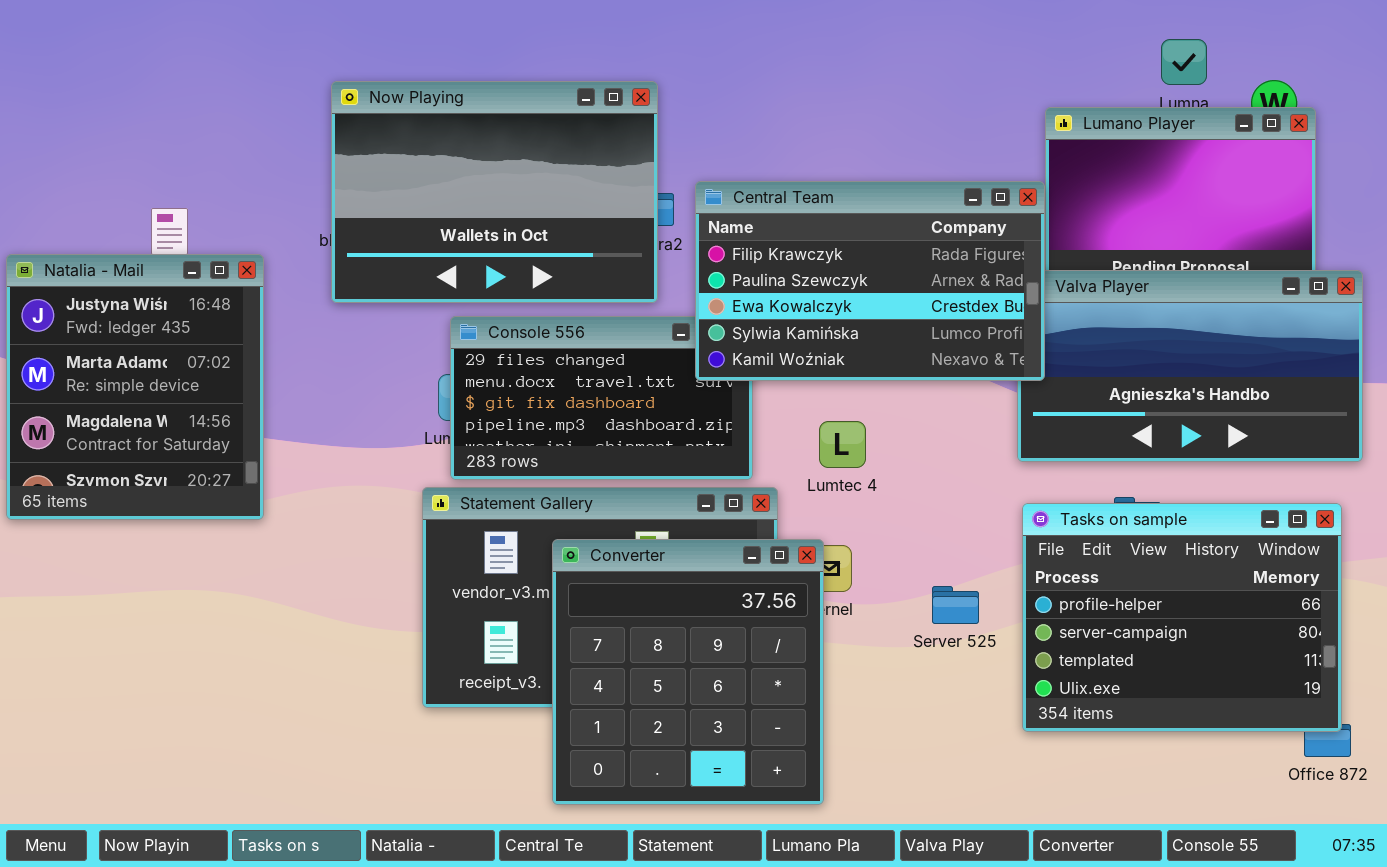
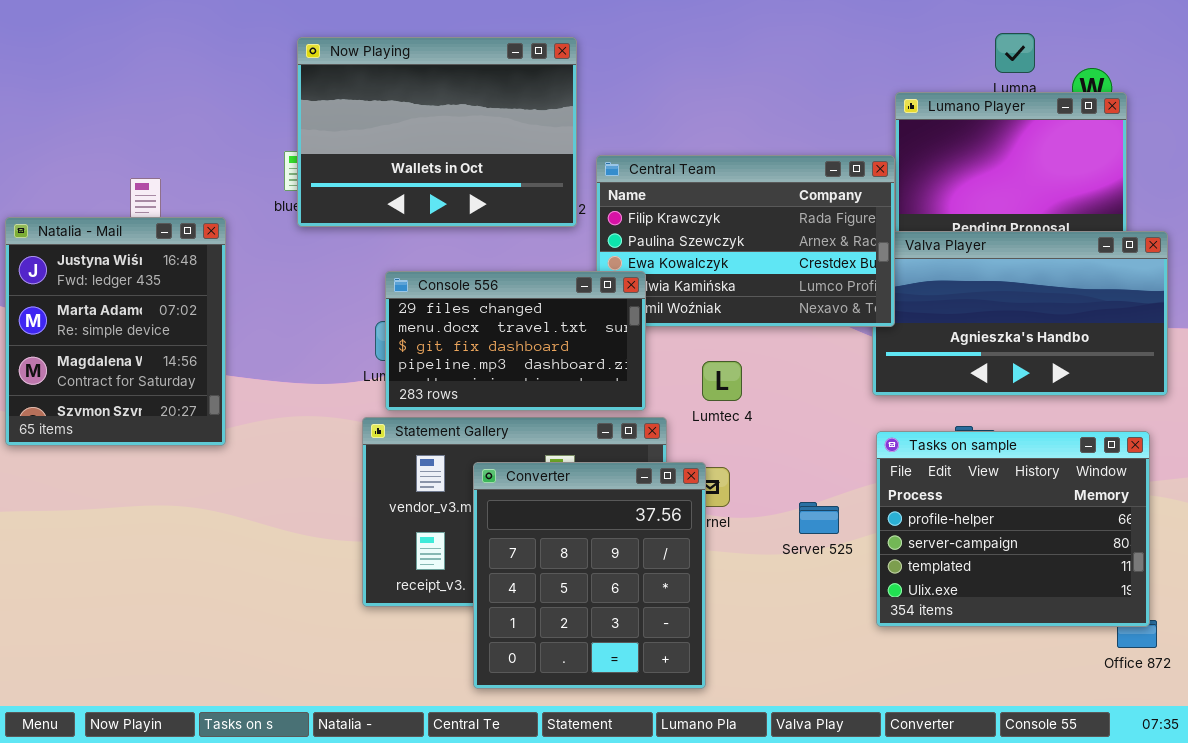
Now Playing: [331,81,658,303] -> [297,37,577,227], moved
Console 556: [450,316,753,480] -> [385,271,646,411], raised

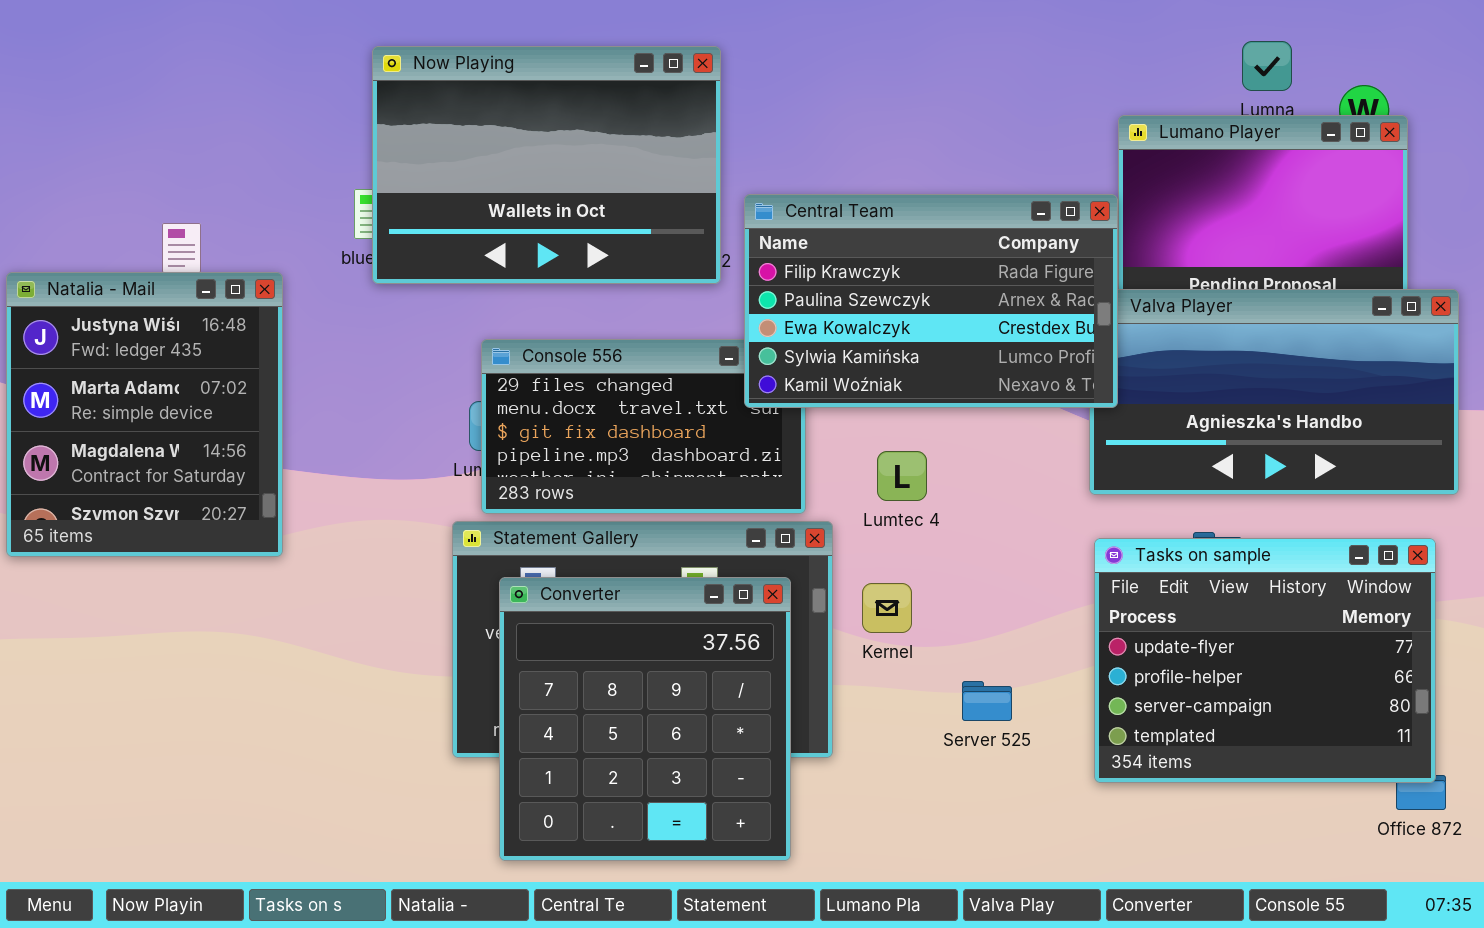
Central Team: [596,155,895,327] -> [744,194,1118,408], raised
Tasks on sample: [876,431,1150,627] -> [1094,538,1436,783], scrolled up 1 row
Converter: [473,462,706,689] -> [499,577,791,861], moved
Server 525: [799,502,839,534] -> [962,681,1012,721], moved

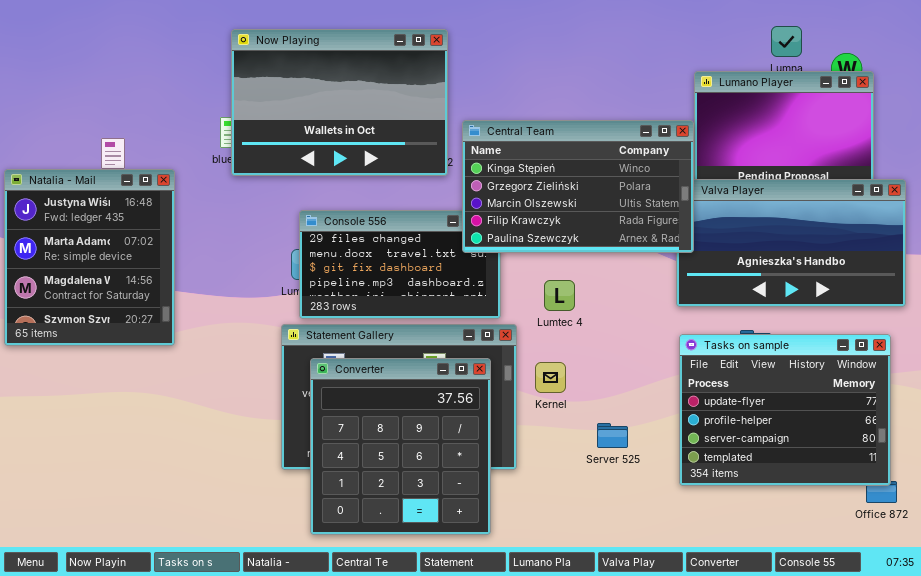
Central Team: [744,194,1118,408] -> [462,120,694,253], scrolled up 3 rows

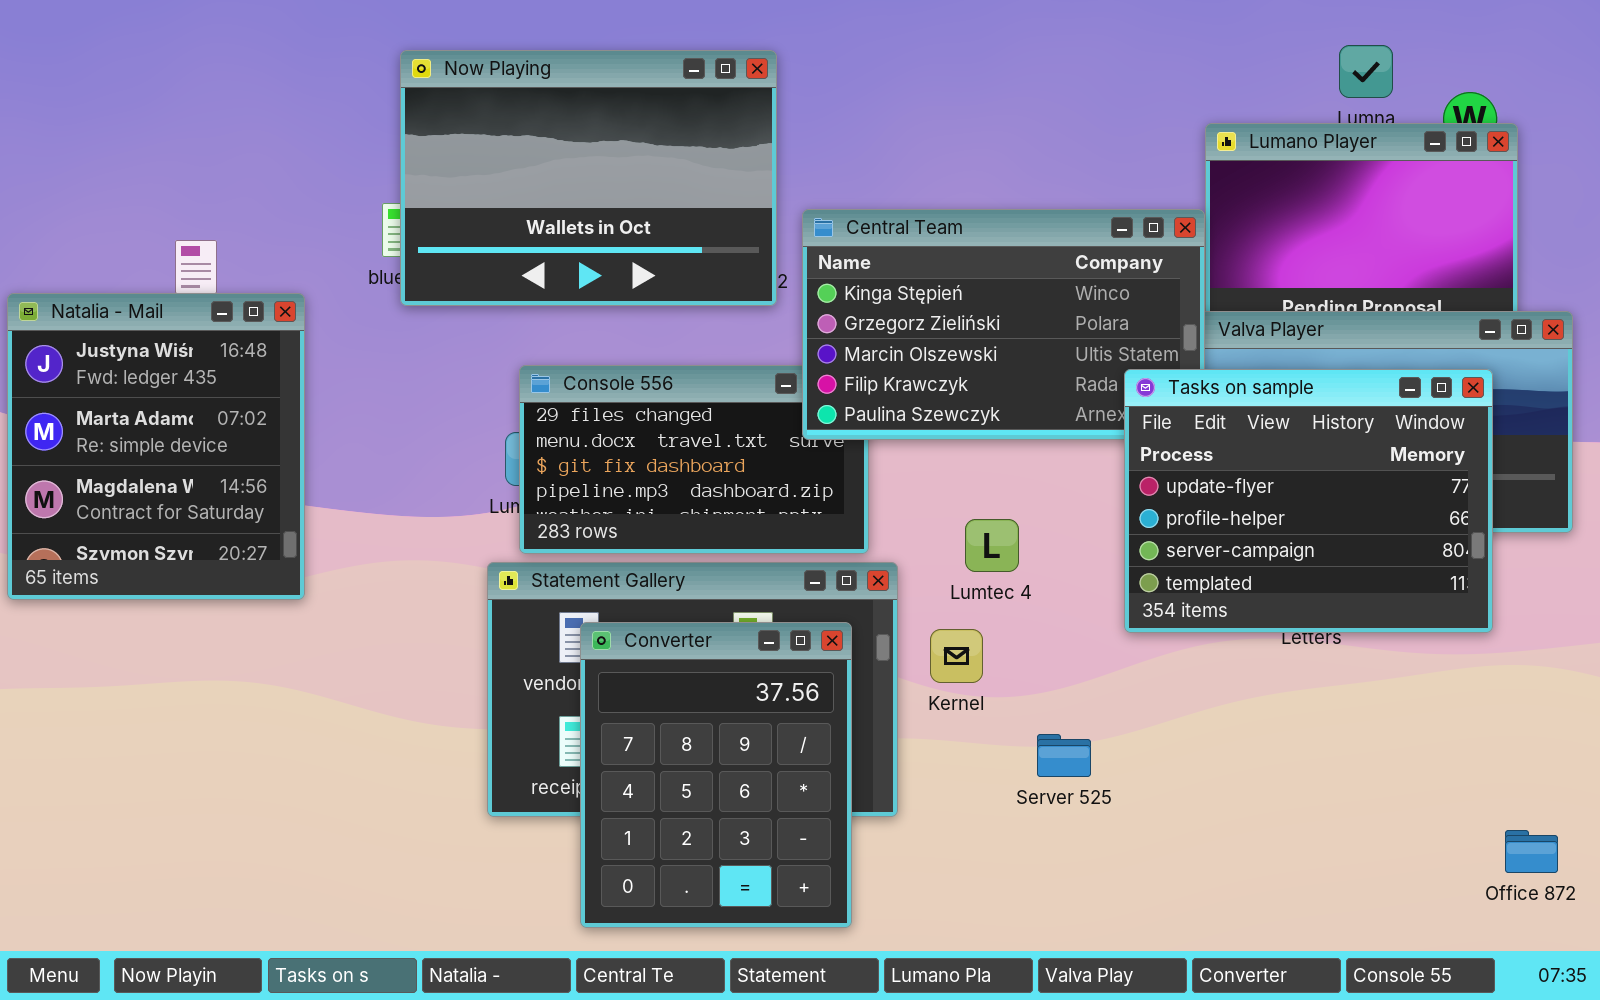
Lumtec 4: [544,280,575,311] -> [965,519,1019,572], moved
Tasks on sample: [679,334,891,486] -> [1124,369,1493,633], moved
Converter: [310,358,491,535] -> [580,622,852,928], resized

